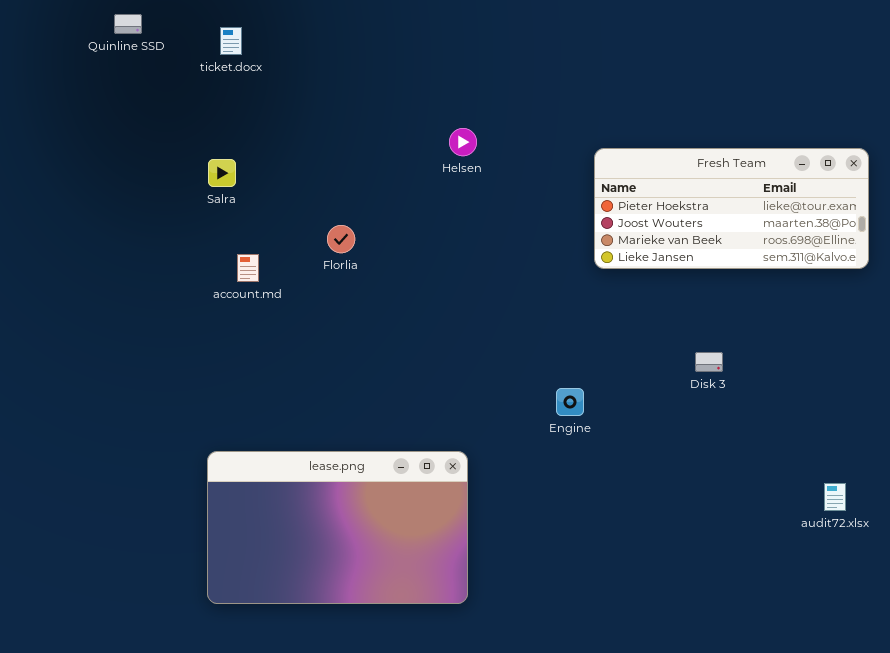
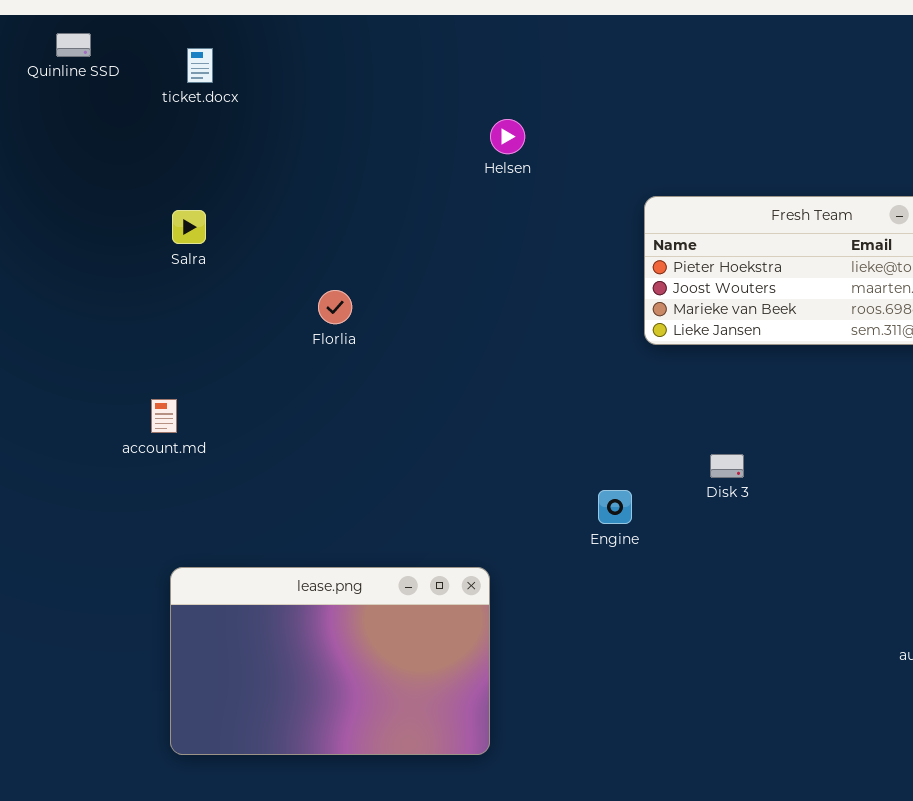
Helsen: [449,128,477,156] -> [490,119,525,154], moved
account.md: [237,254,259,282] -> [151,399,177,433], moved
Disk 3: [695,352,723,372] -> [710,454,744,478], moved

